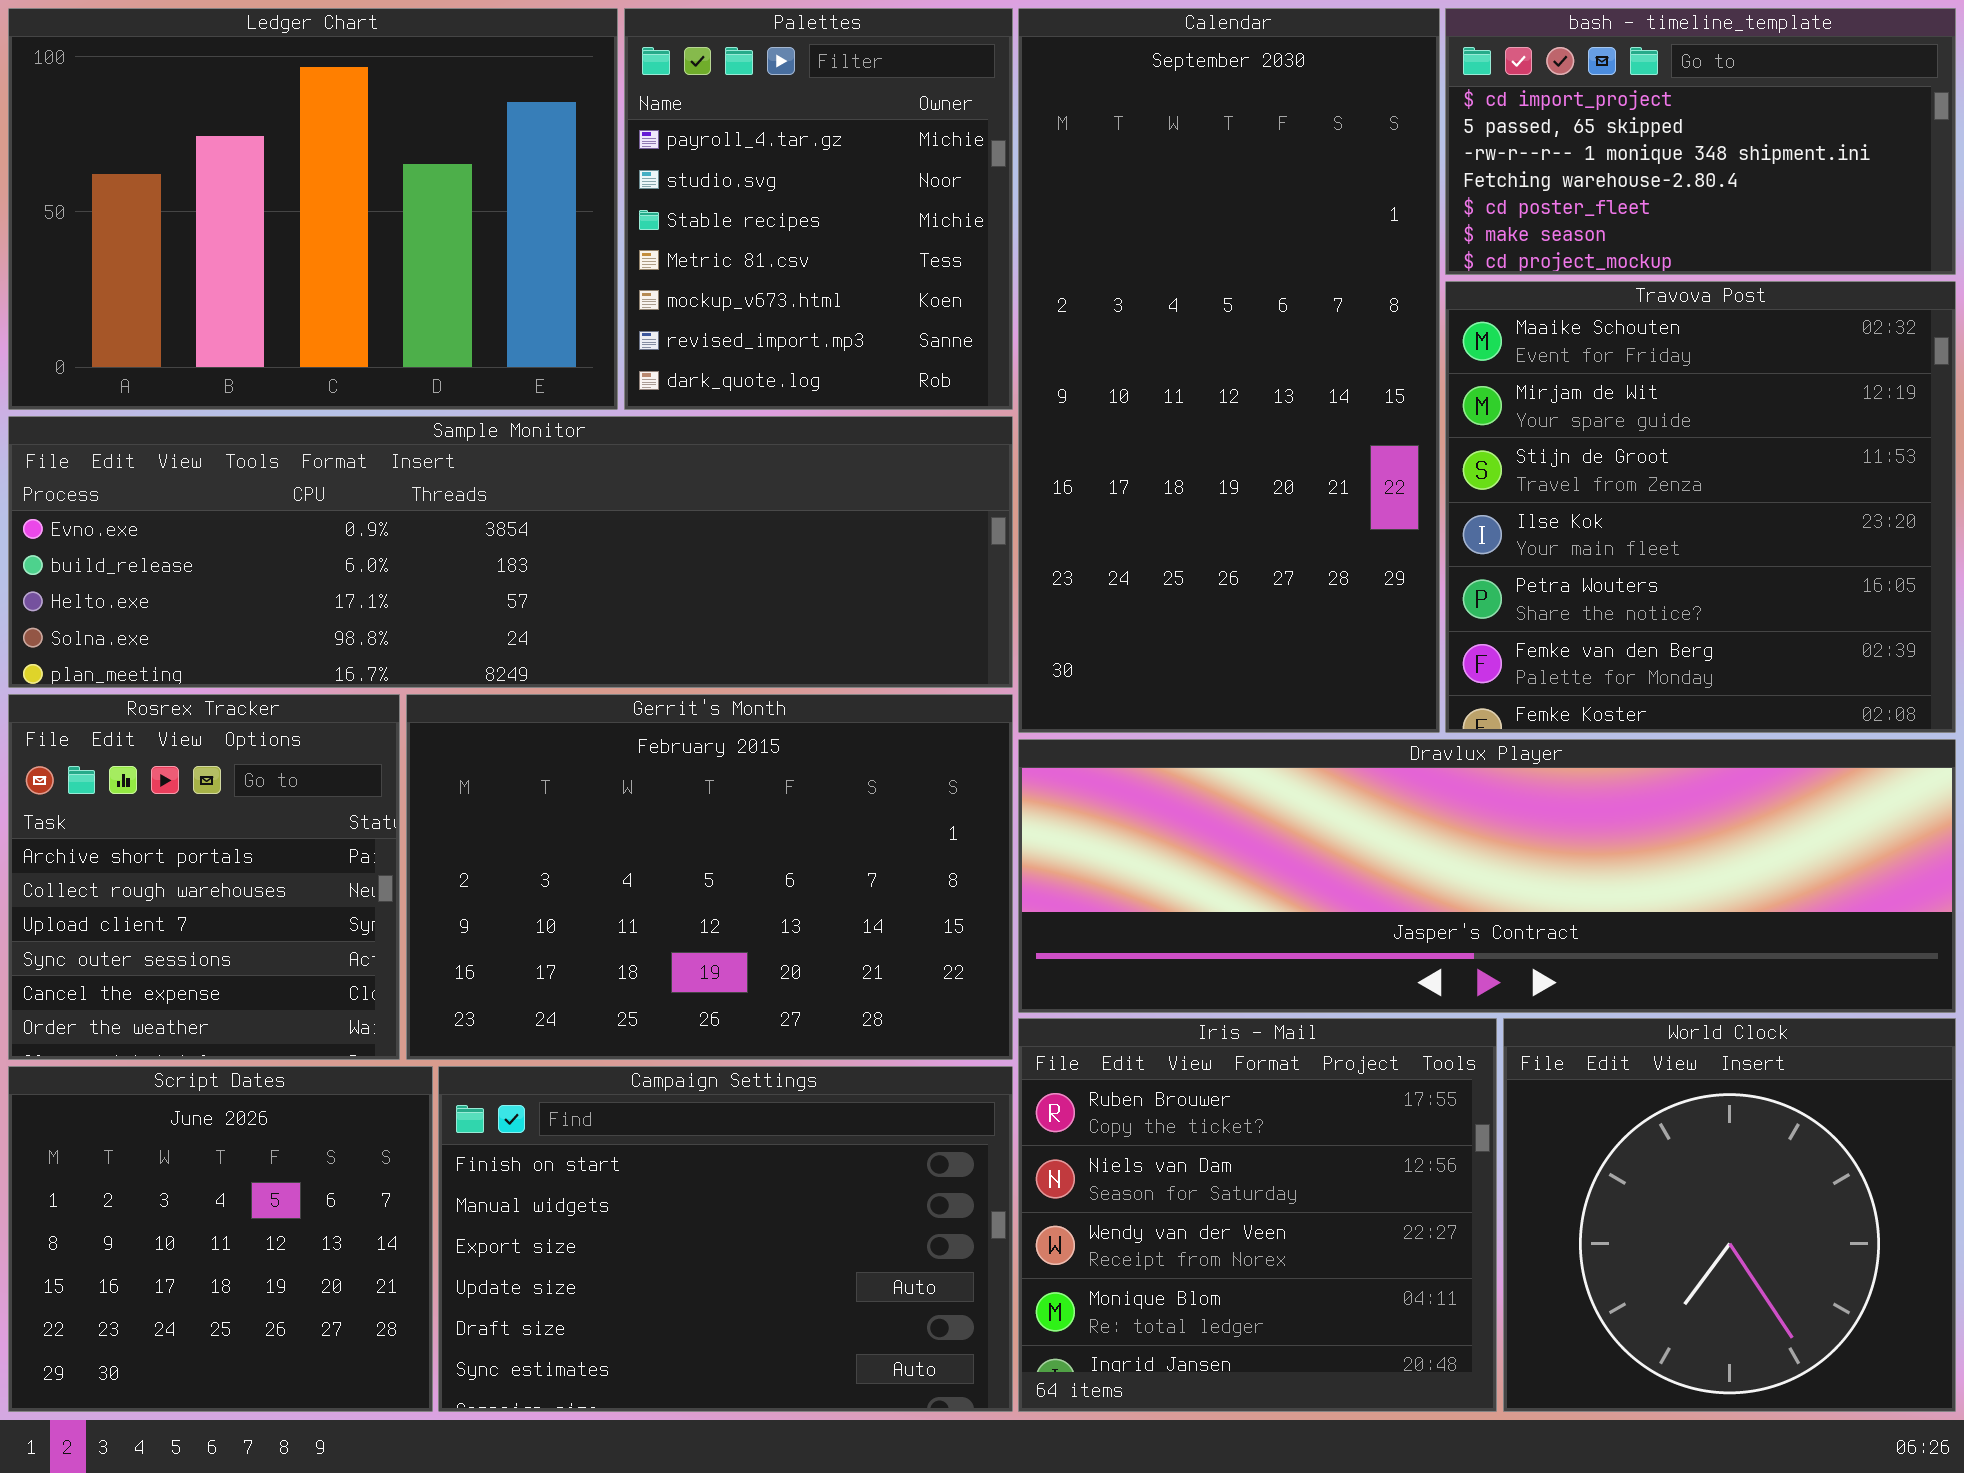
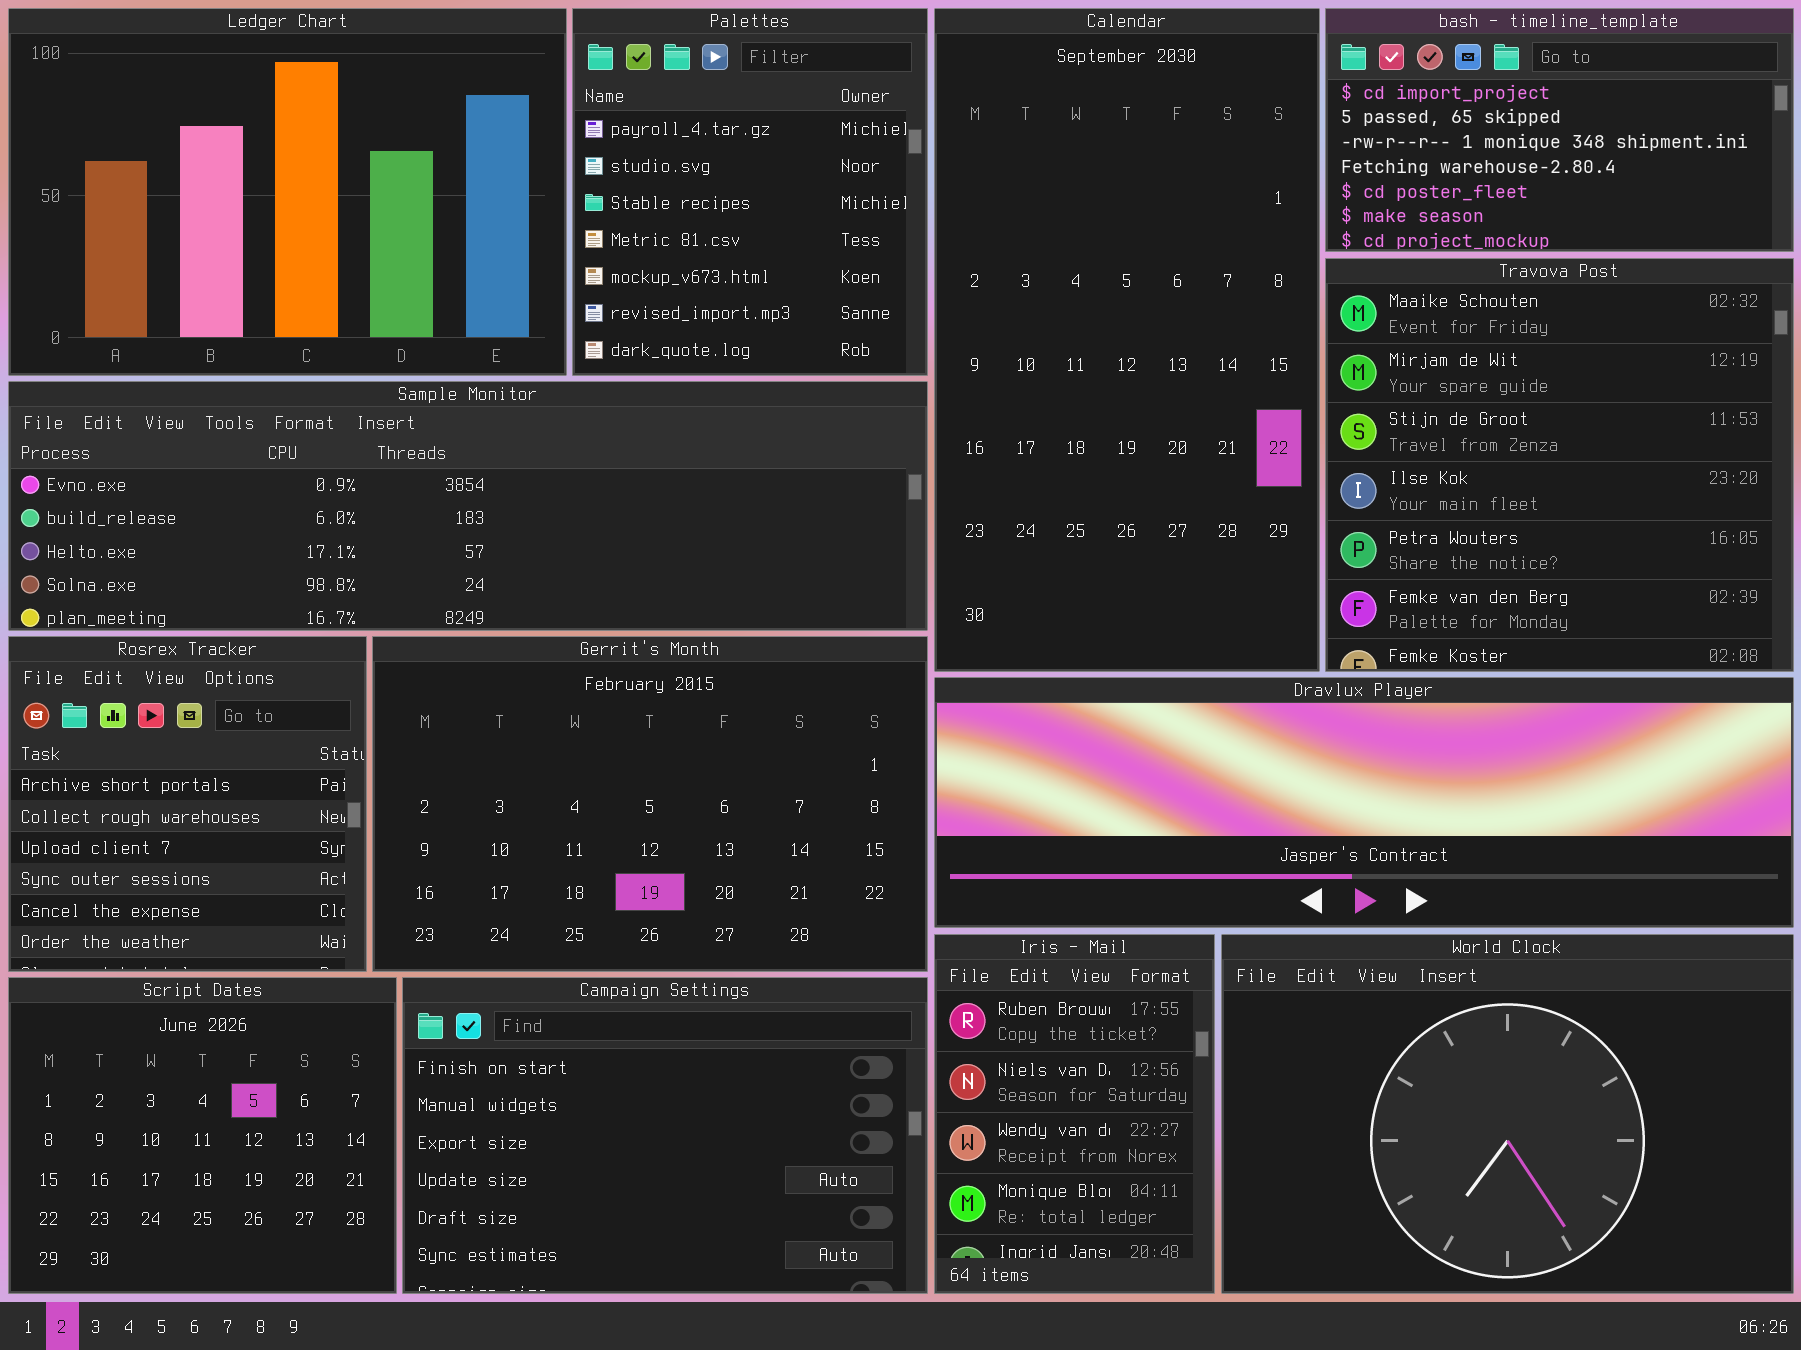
Iris - Mail: [1018,1018,1497,1412] -> [934,934,1215,1294], resized
World Clock: [1503,1018,1956,1412] -> [1221,934,1794,1294], resized

